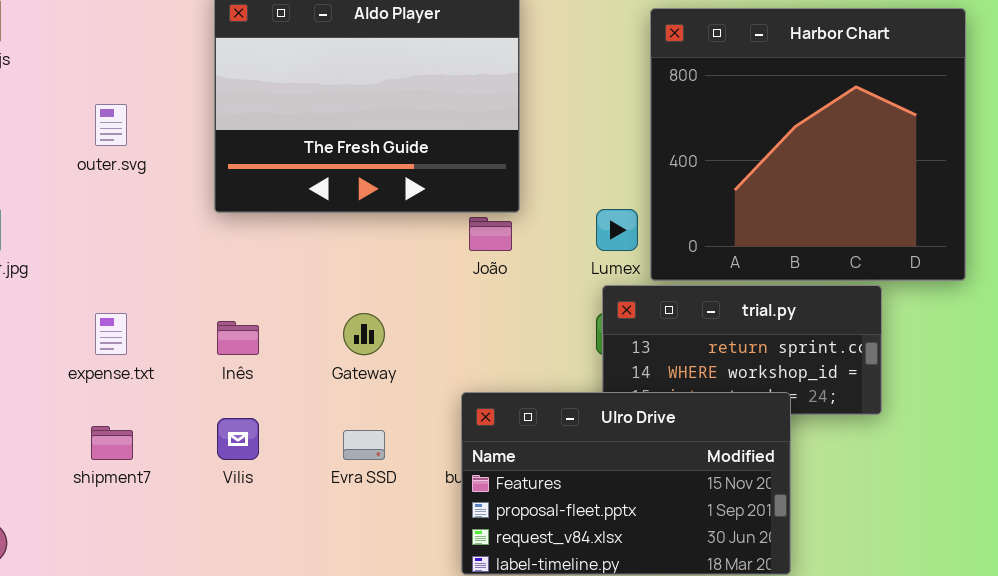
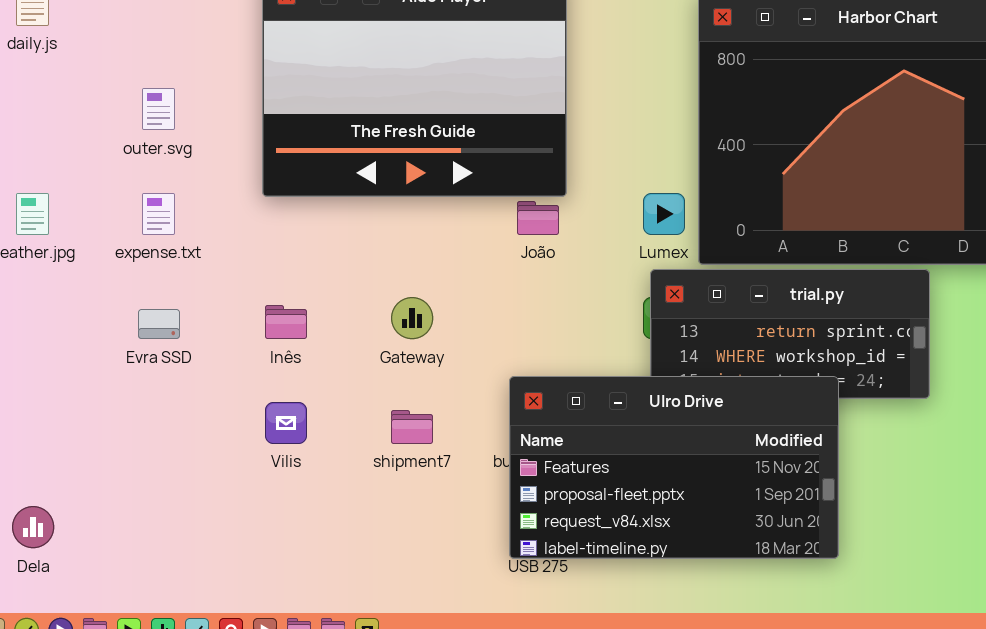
expense.txt: [95,313,127,355] -> [142,193,175,235], moved
shipment7: [91,426,133,460] -> [391,410,433,444], moved
Evra SSD: [343,430,385,460] -> [138,309,180,339], moved

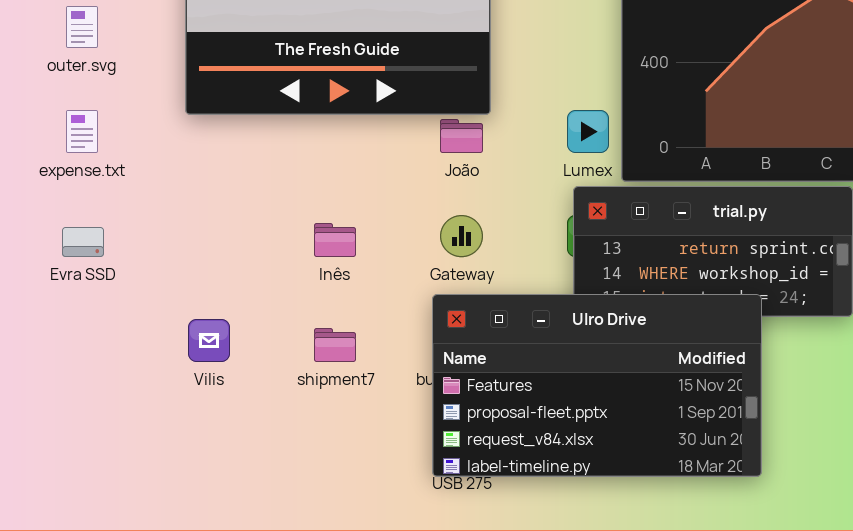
Gateway: [391,297,433,339] -> [440,215,483,257], moved
Inês: [265,305,307,339] -> [314,223,356,257], moved

